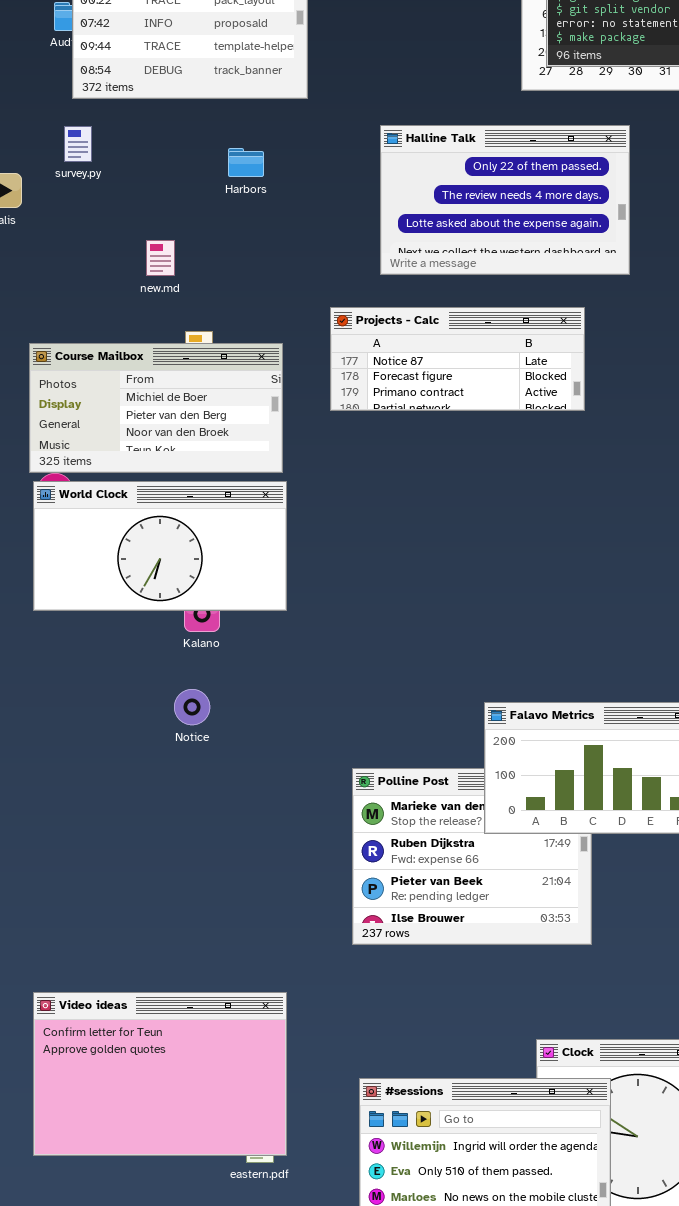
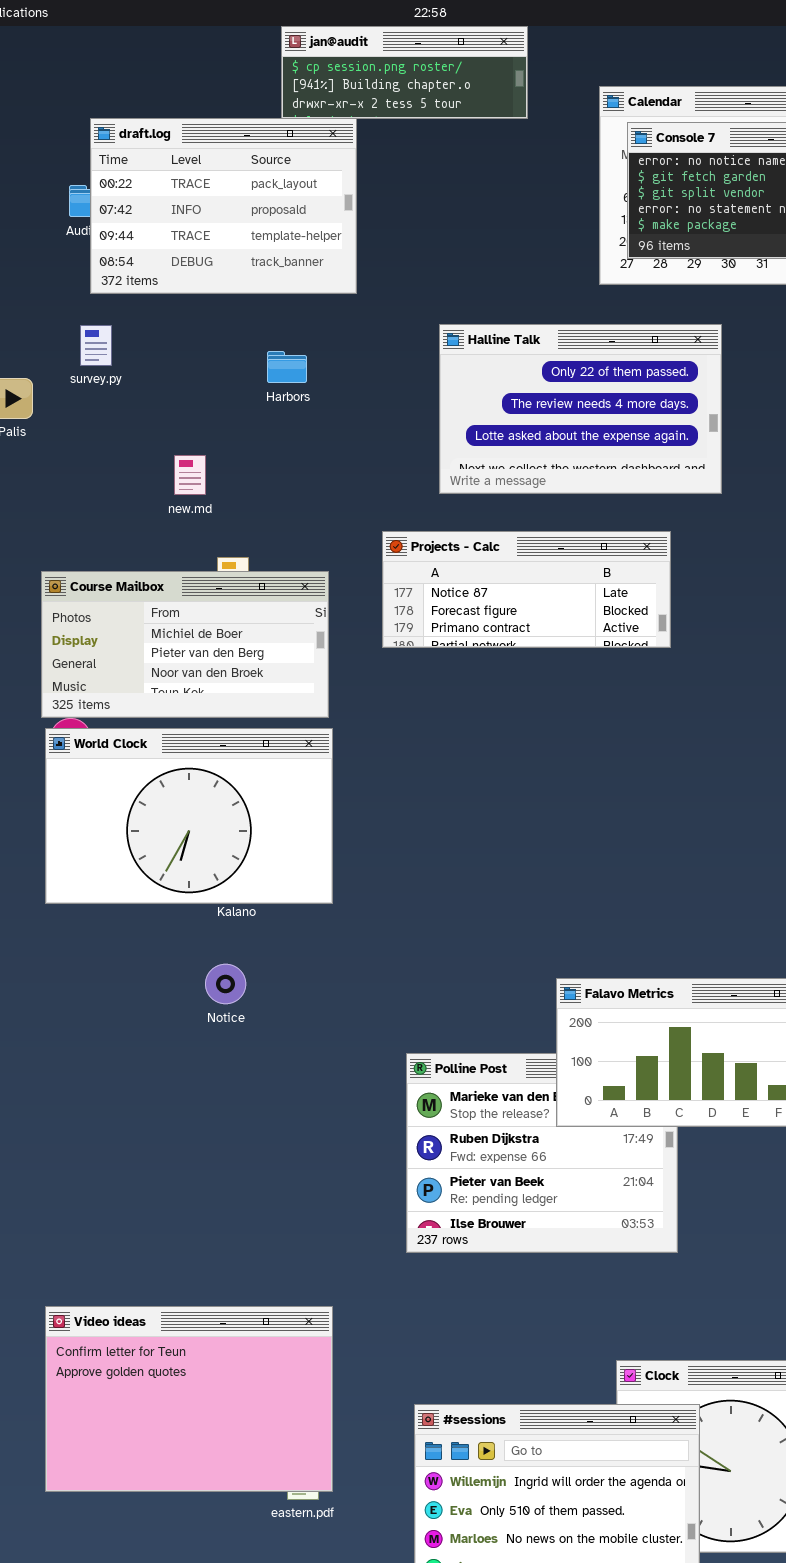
World Clock: [33,481,287,611] -> [45,728,333,904], resized

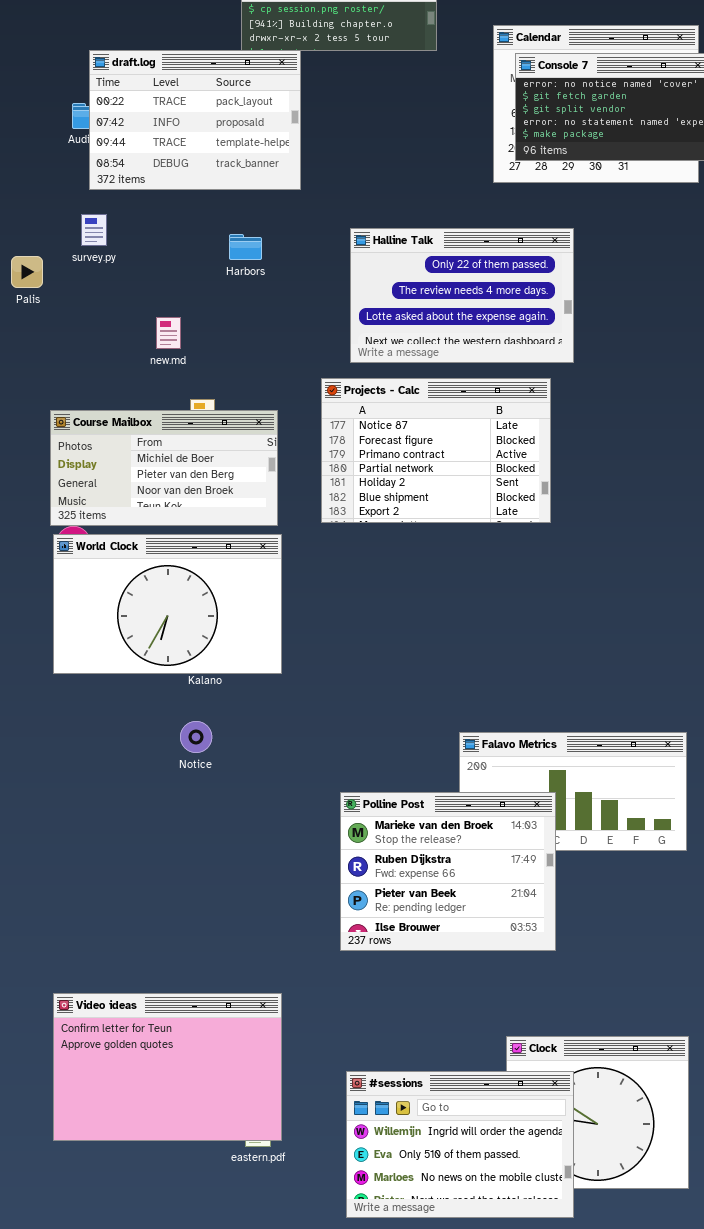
Halline Talk: [439,324,722,494] -> [350,228,574,363], moved
Projects - Calc: [382,531,671,648] -> [321,378,551,523], resized
Polline Post: [406,1053,678,1253] -> [340,792,556,951], raised

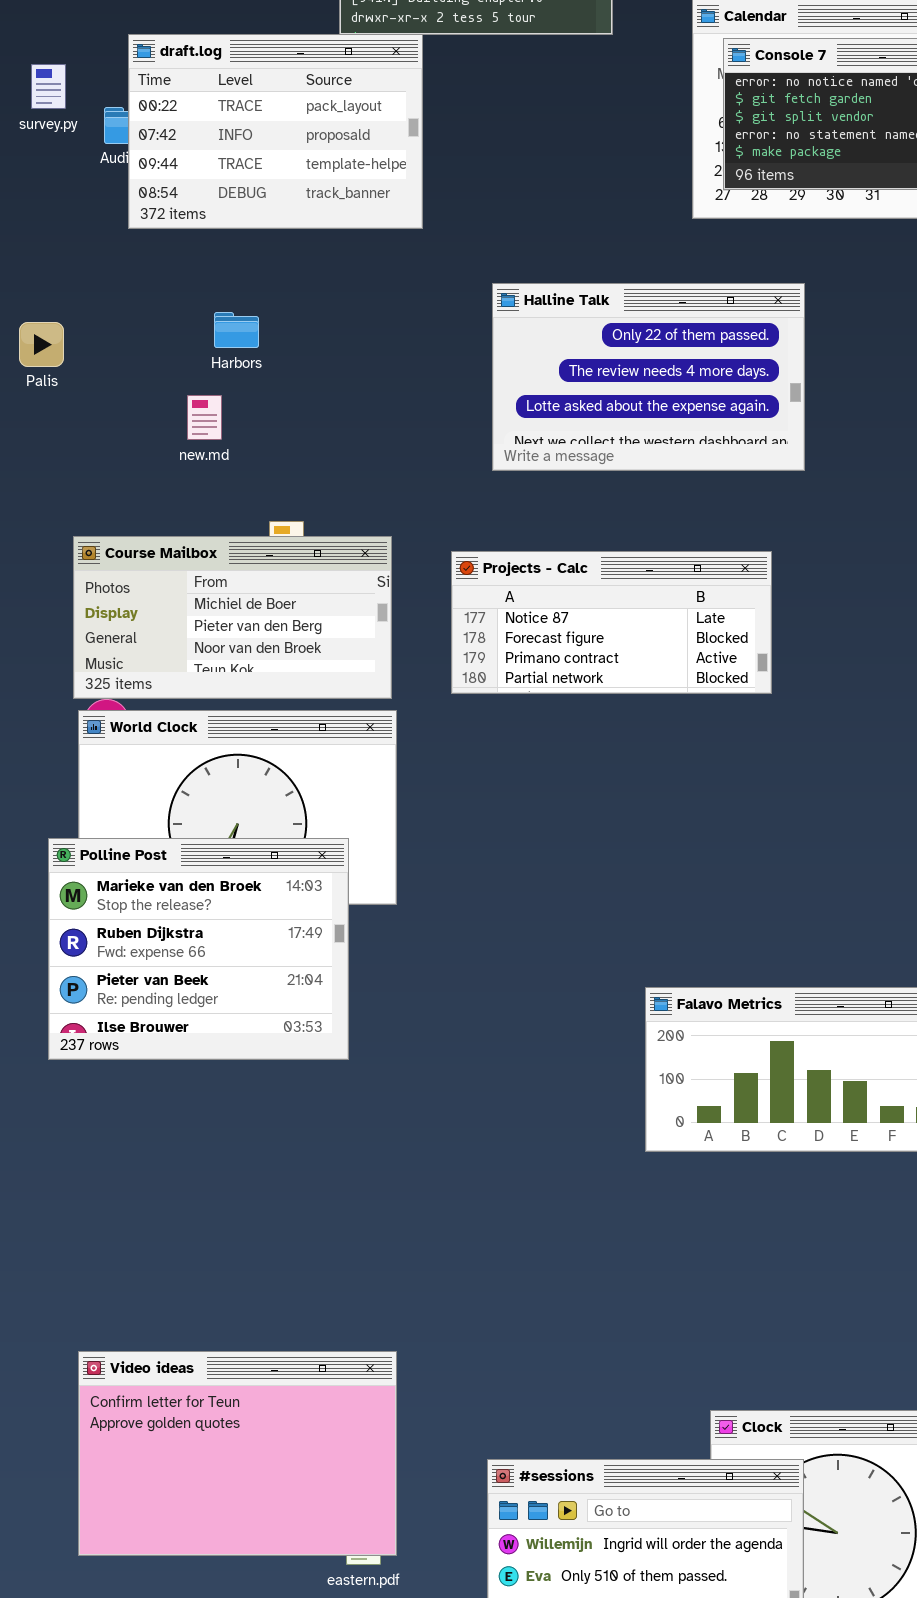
survey.py: [81,214,107,246] -> [31,64,66,109], moved
Harbors: [229,234,262,260] -> [214,312,259,348], moved
new.md: [156,317,181,349] -> [187,395,222,440], moved
Projects - Calc: [321,378,551,523] -> [451,551,772,694], resized
Polline Post: [340,792,556,951] -> [48,838,349,1060], moved

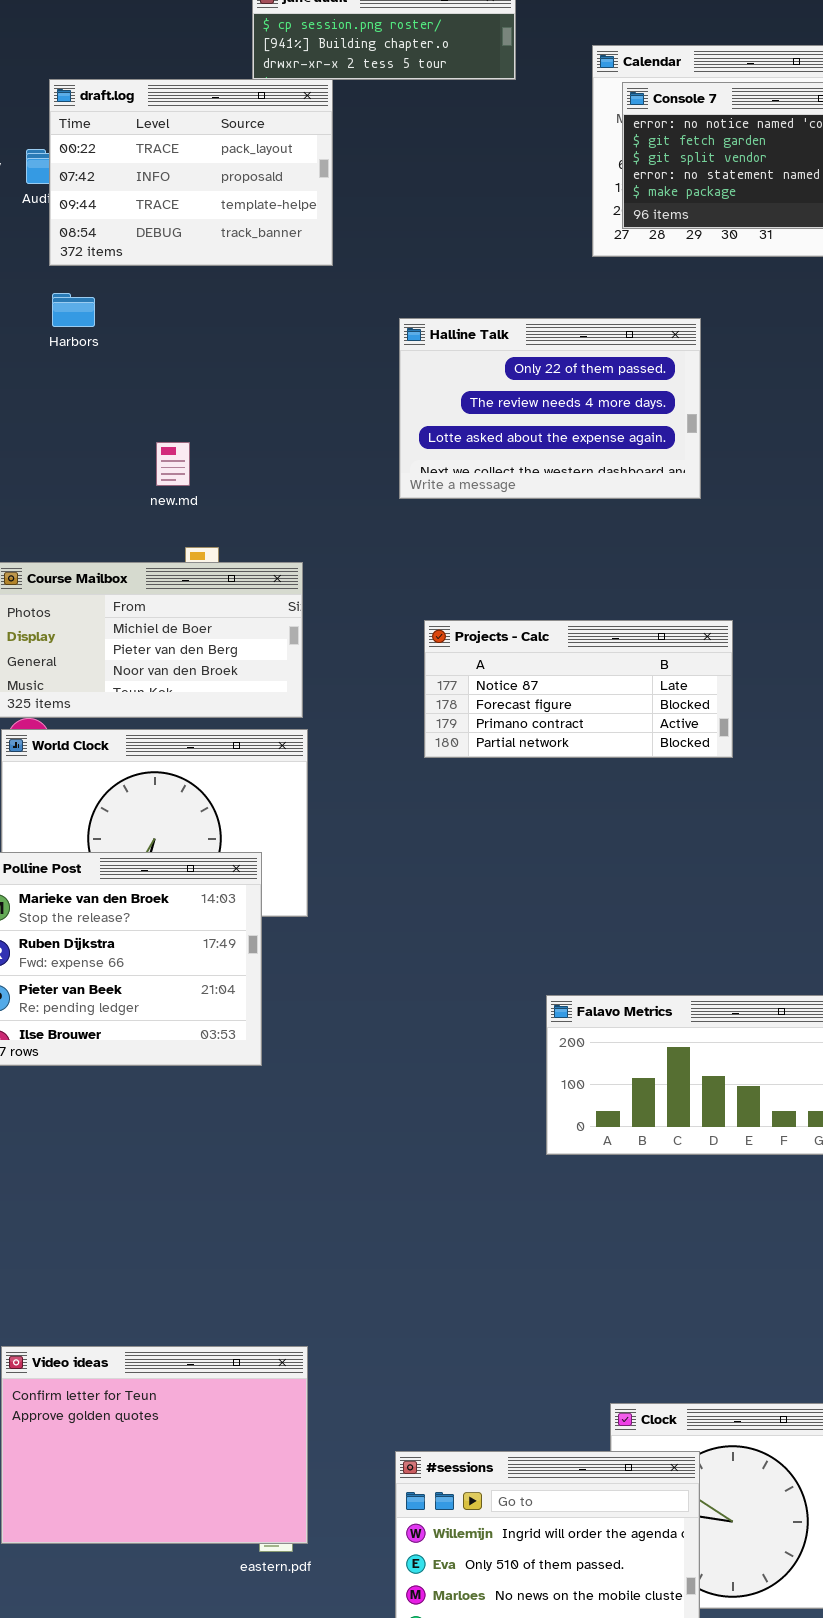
Harbors: [214,312,259,348] -> [52,293,95,327], moved
new.md: [187,395,222,440] -> [156,442,190,486], moved
Projects - Calc: [451,551,772,694] -> [424,620,733,758], moved

